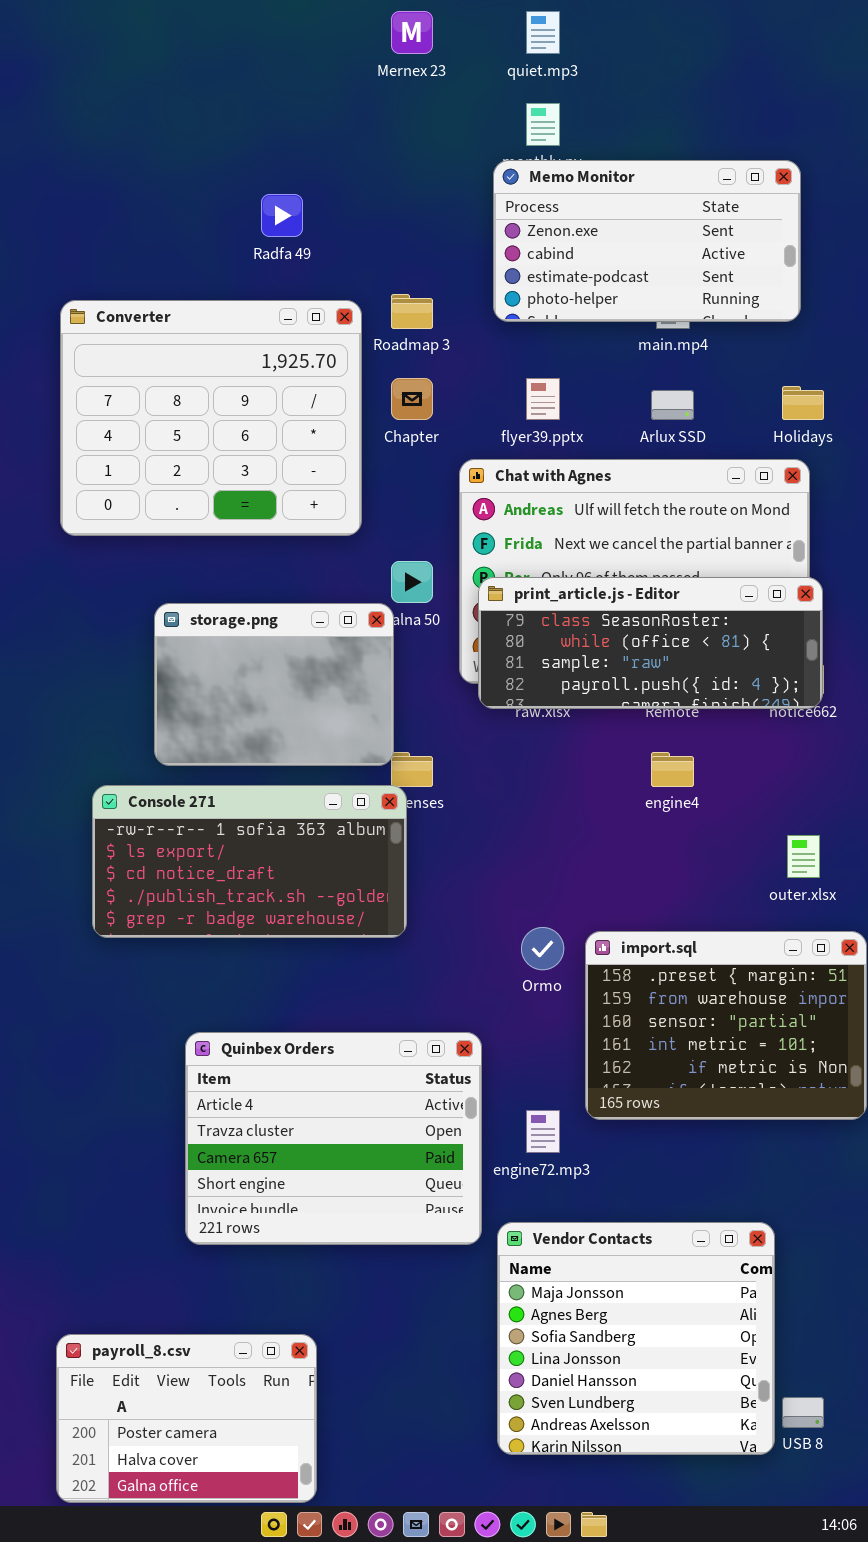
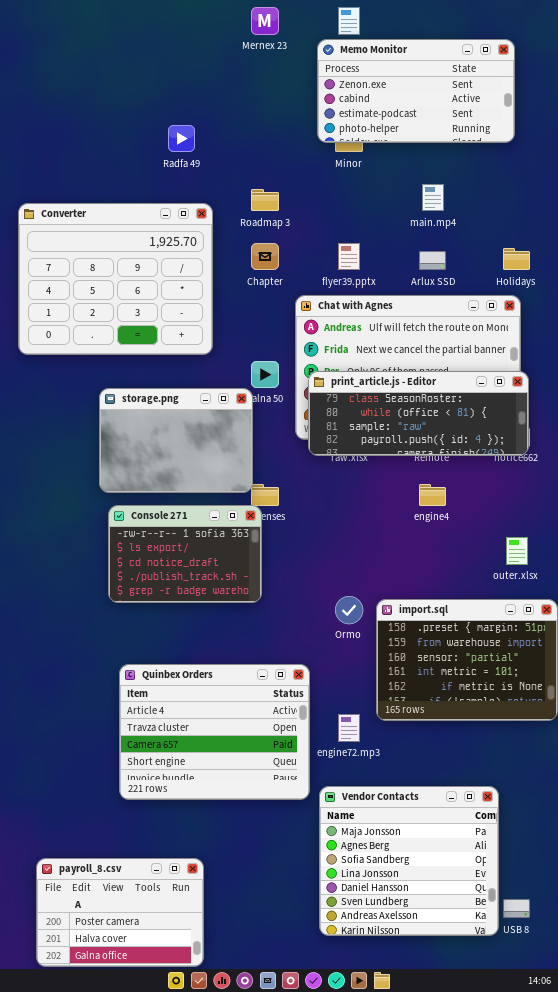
Memo Monitor: [493,160,801,322] -> [317,39,515,143], moved
Converter: [60,300,362,536] -> [18,203,213,355], moved
Console 271: [92,785,407,938] -> [108,505,262,603], resized

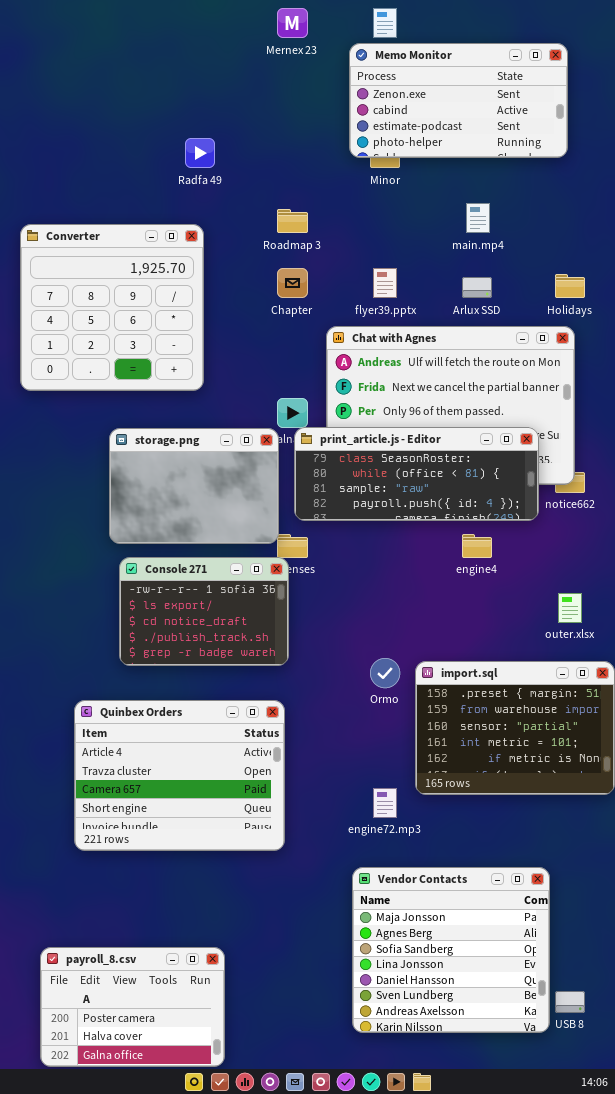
Converter: [18,203,213,355] -> [20,224,204,391], resized
print_article.js - Editor: [308,371,529,456] -> [294,427,539,521], moved
Quinbex Orders: [119,664,310,800] -> [74,700,285,851], moved

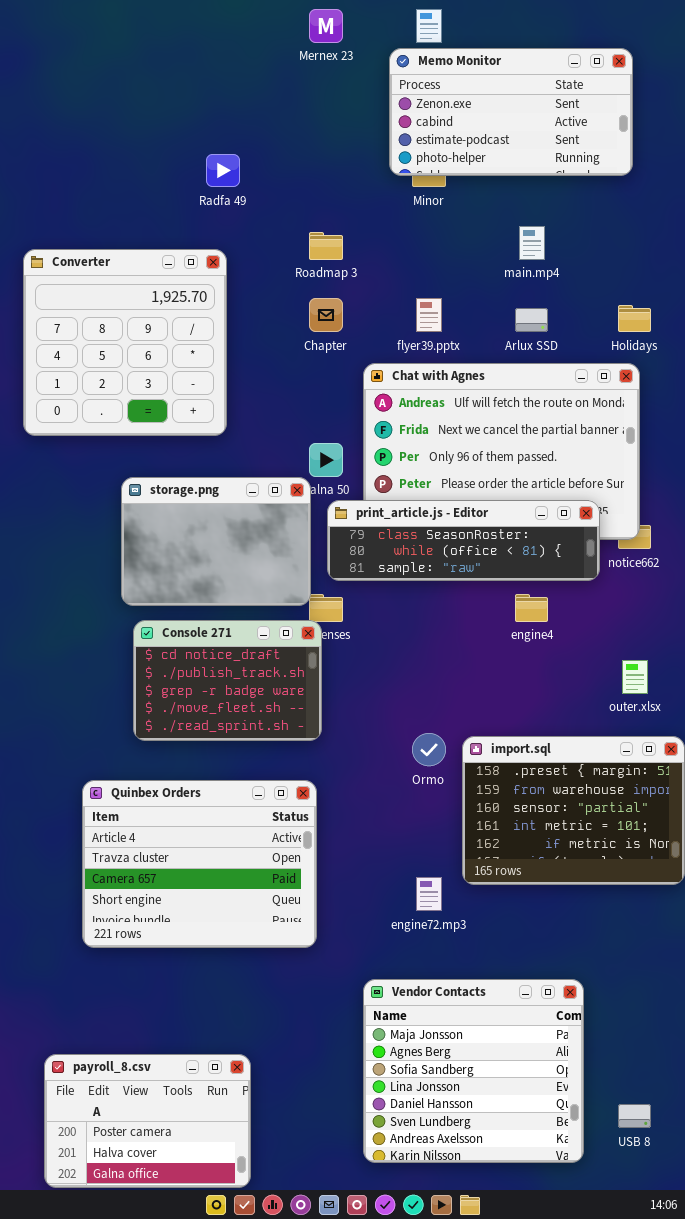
print_article.js - Editor: [294,427,539,521] -> [327,500,600,581], resized
Console 271: [119,557,289,666] -> [133,620,322,741], scrolled down 2 rows
Vendor Contacts: [352,867,550,1033] -> [363,979,584,1163], moved

